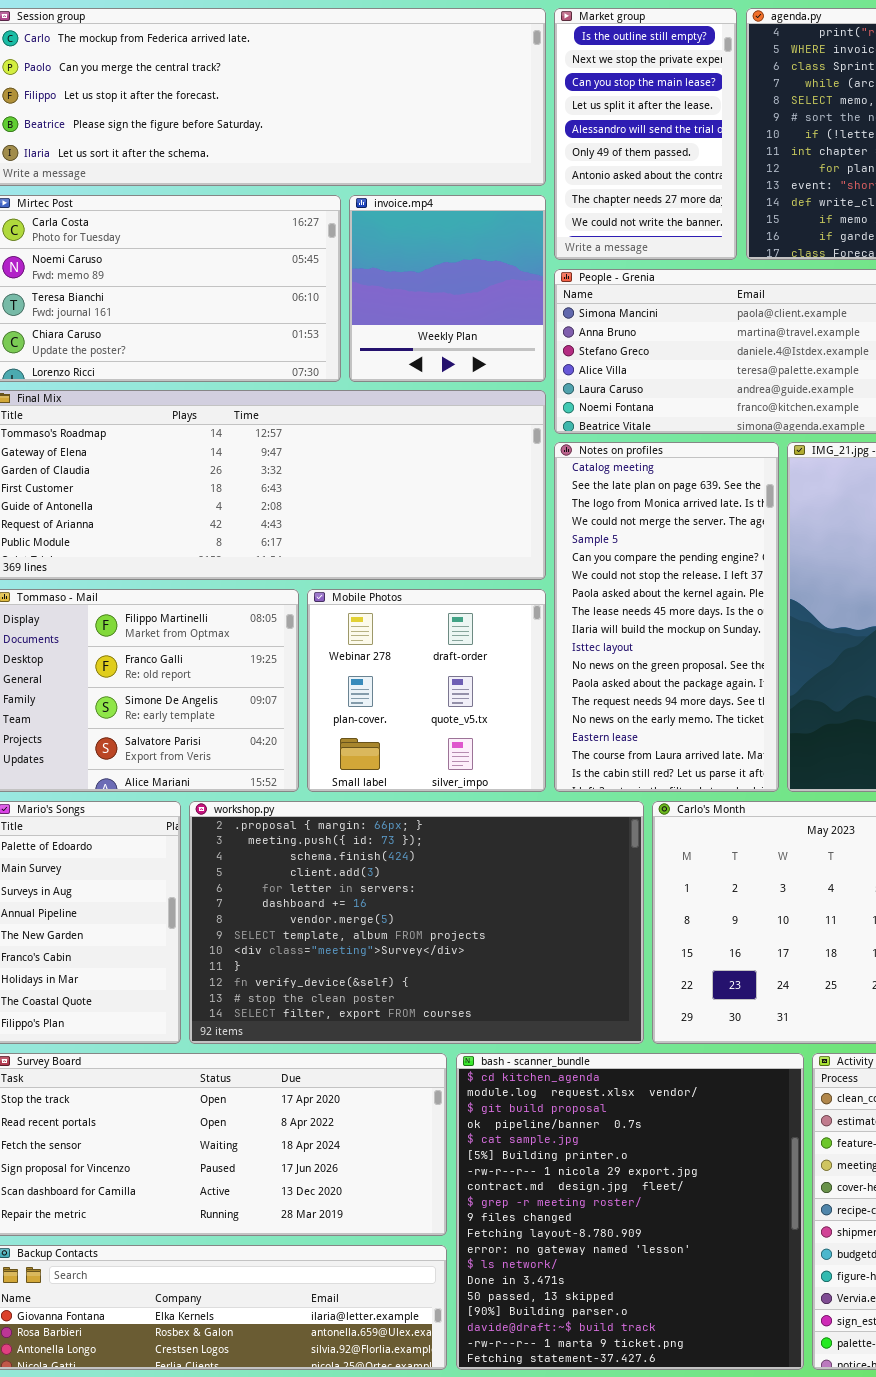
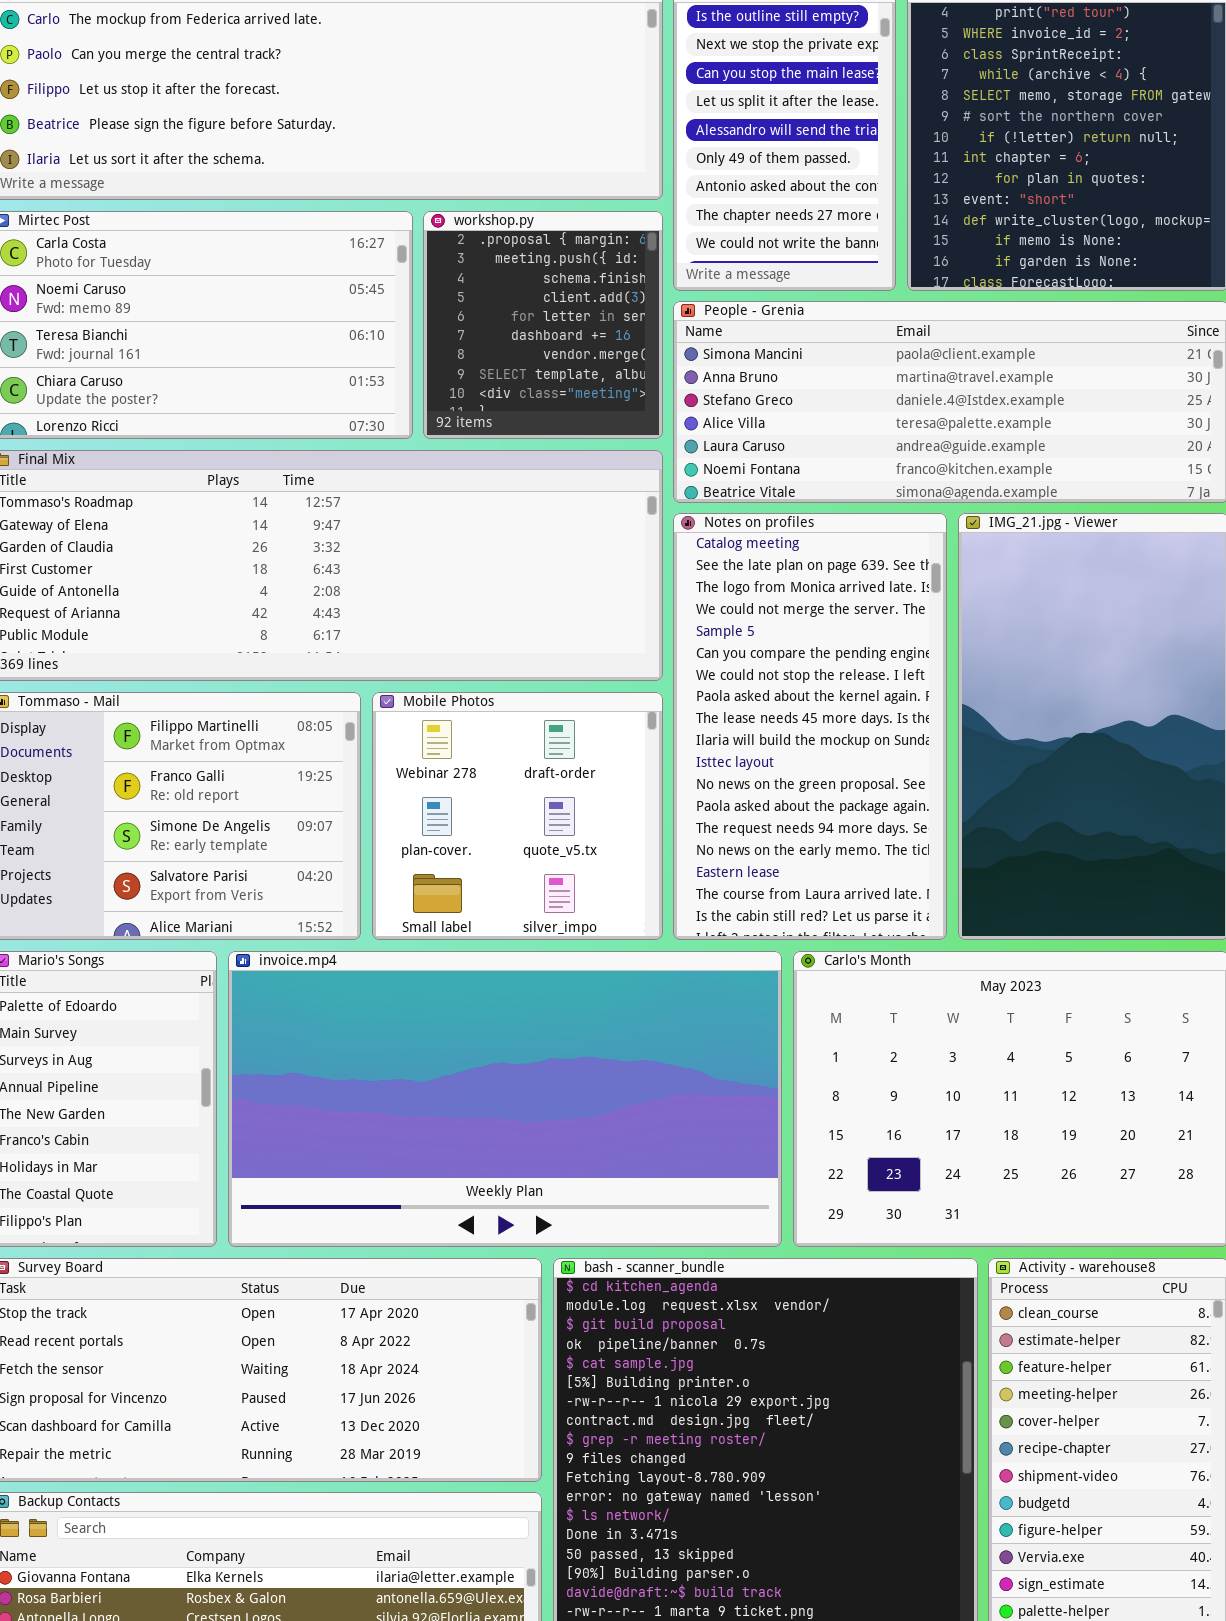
invoice.mp4: [349,195,546,382] -> [228,951,782,1247], moved, resized
workshop.py: [189,801,644,1044] -> [423,211,663,439], moved, resized

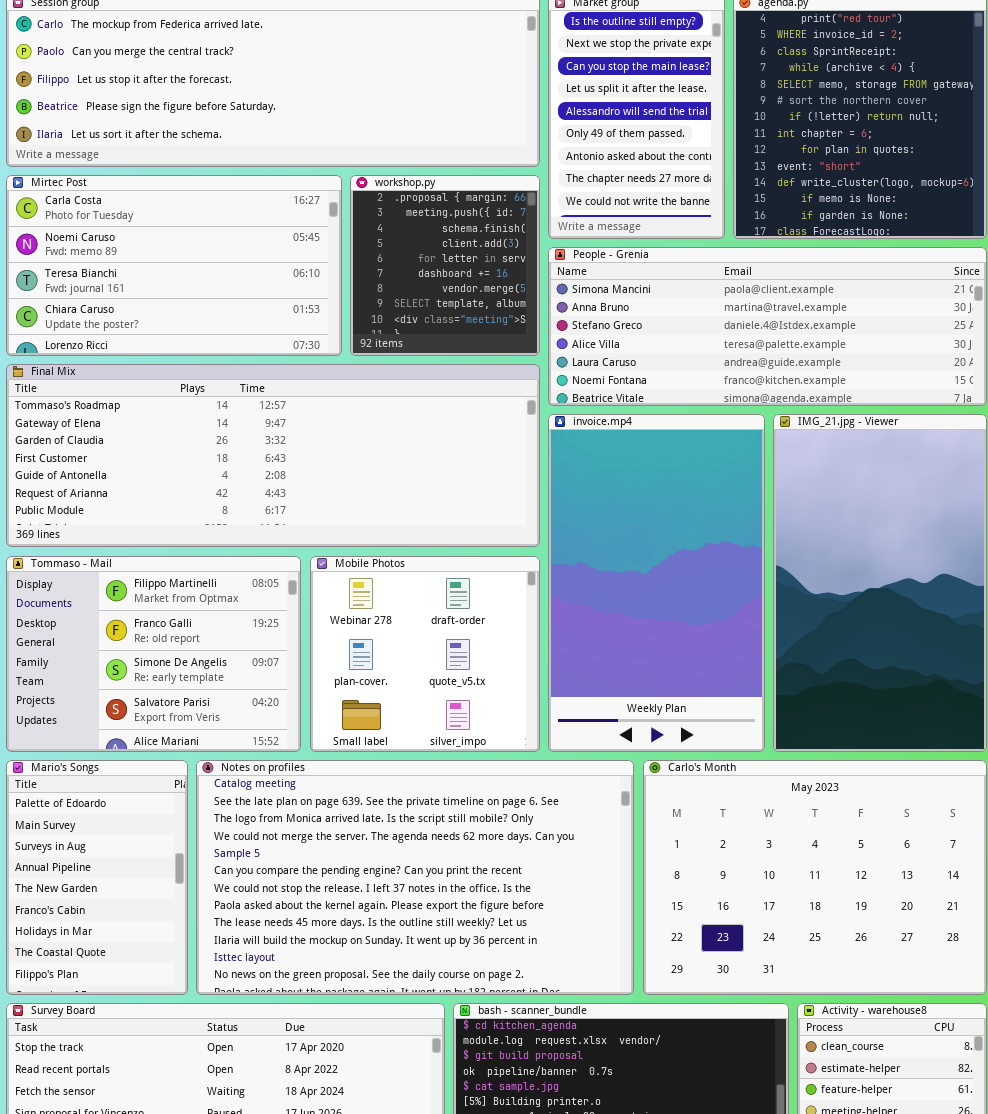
Notes on profiles: [673,513,947,940] -> [196,760,634,995], moved, resized
invoice.mp4: [228,951,782,1247] -> [548,414,765,752], moved, resized

